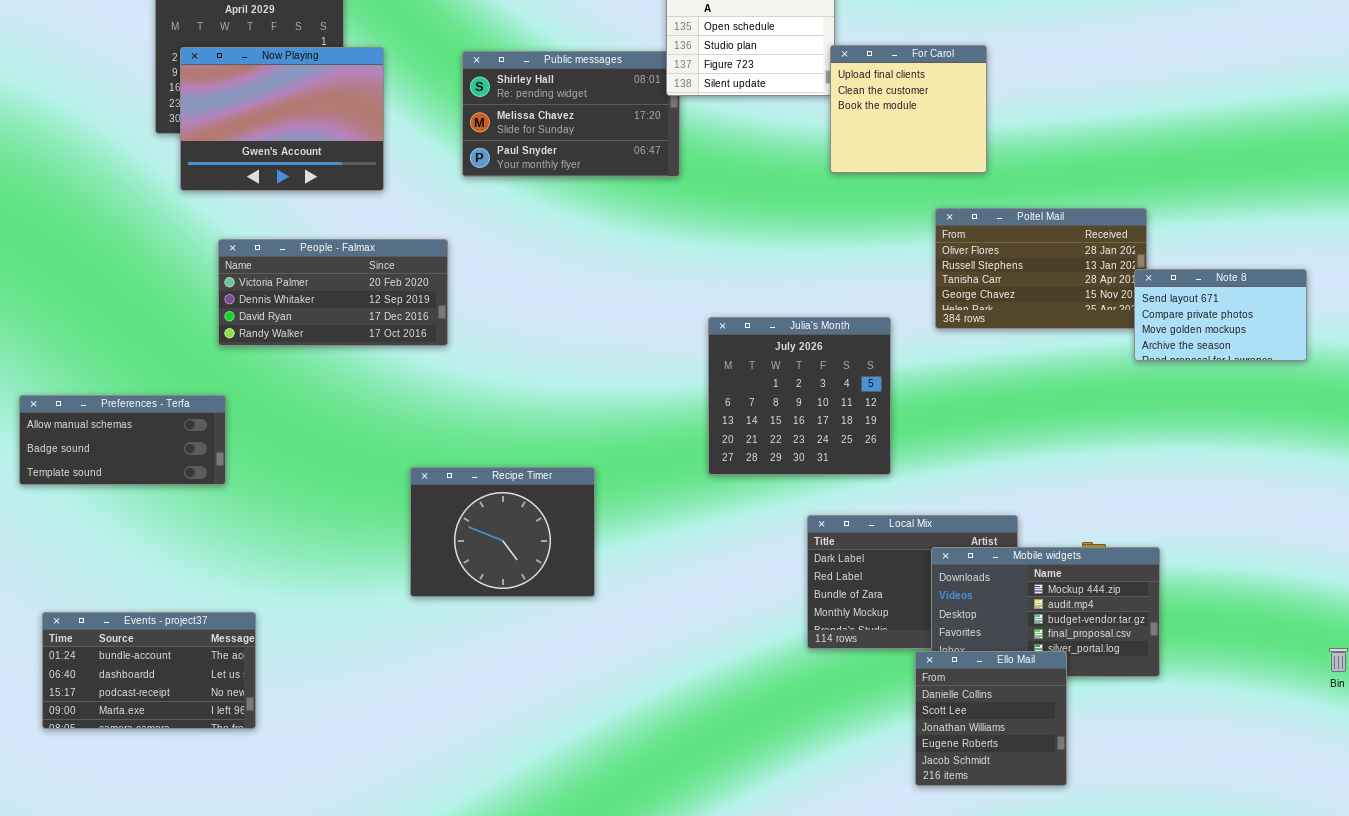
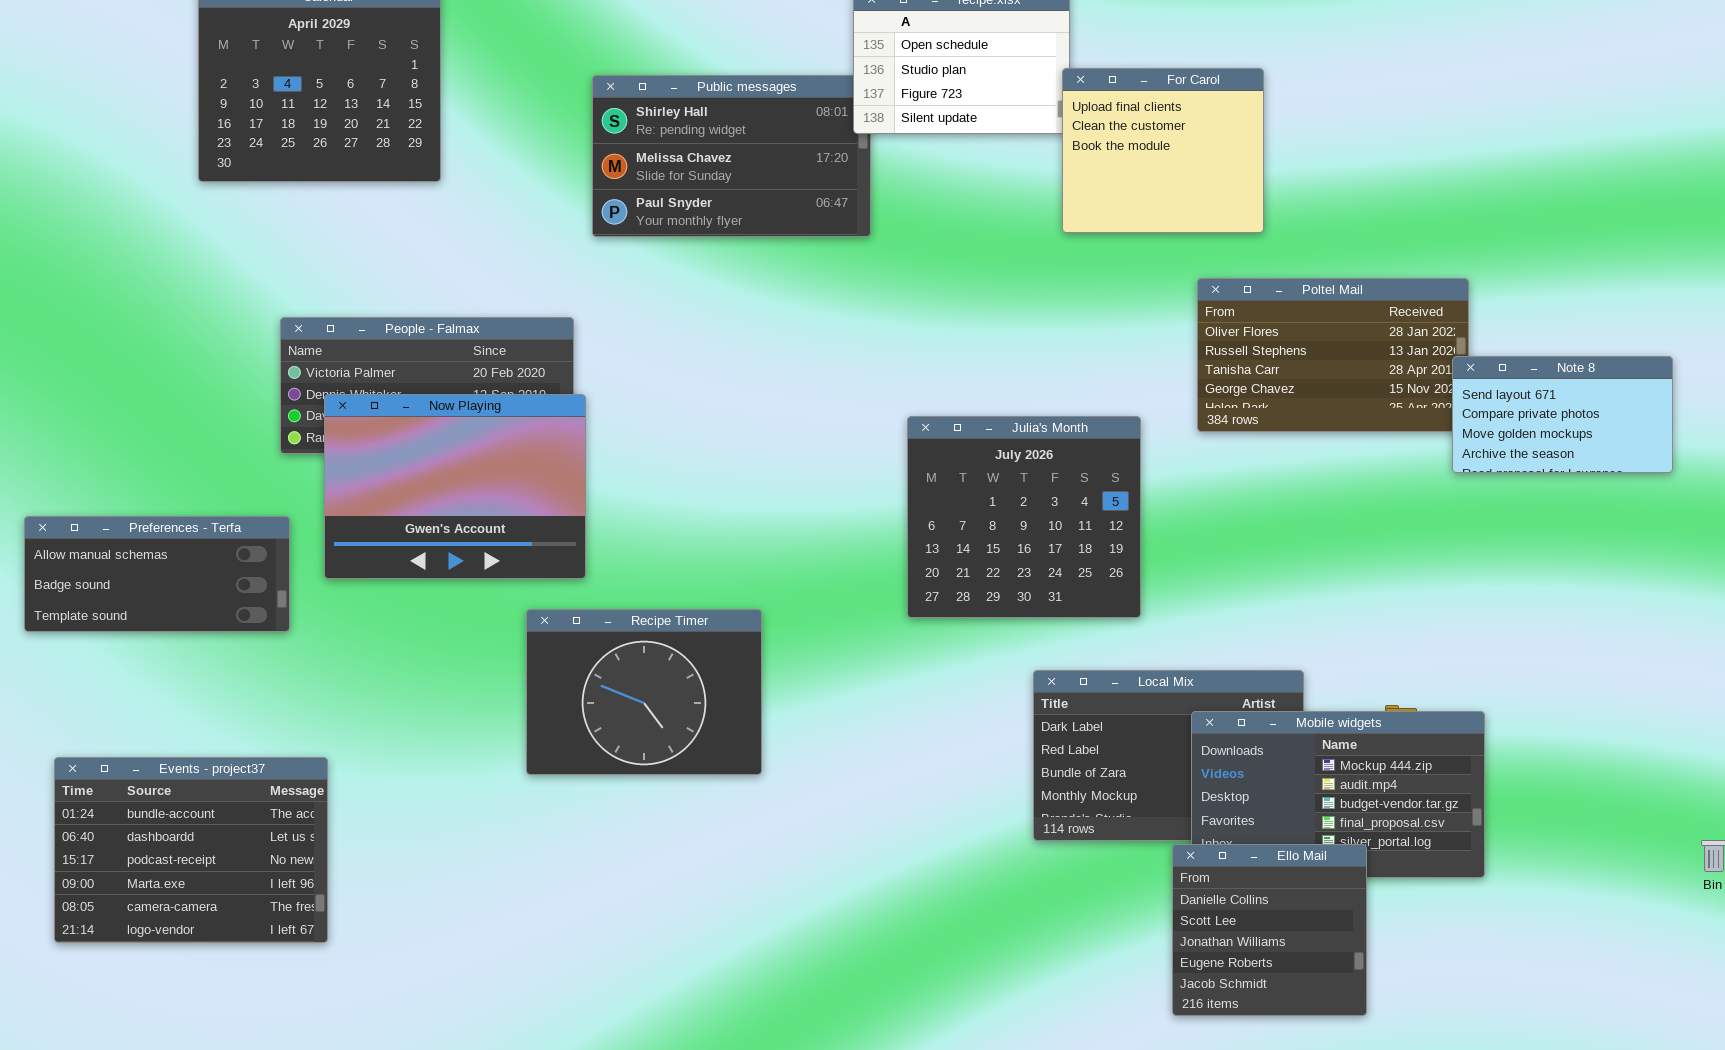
Now Playing: [180,47,384,191] -> [324,394,586,579], moved
Events - project37: [42,612,256,729] -> [54,757,328,943], resized

